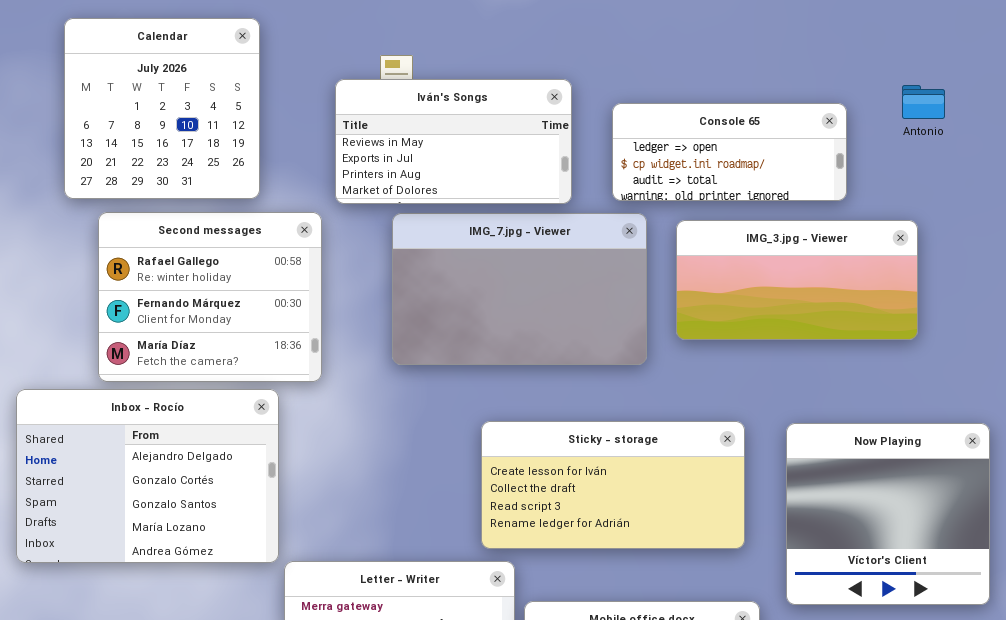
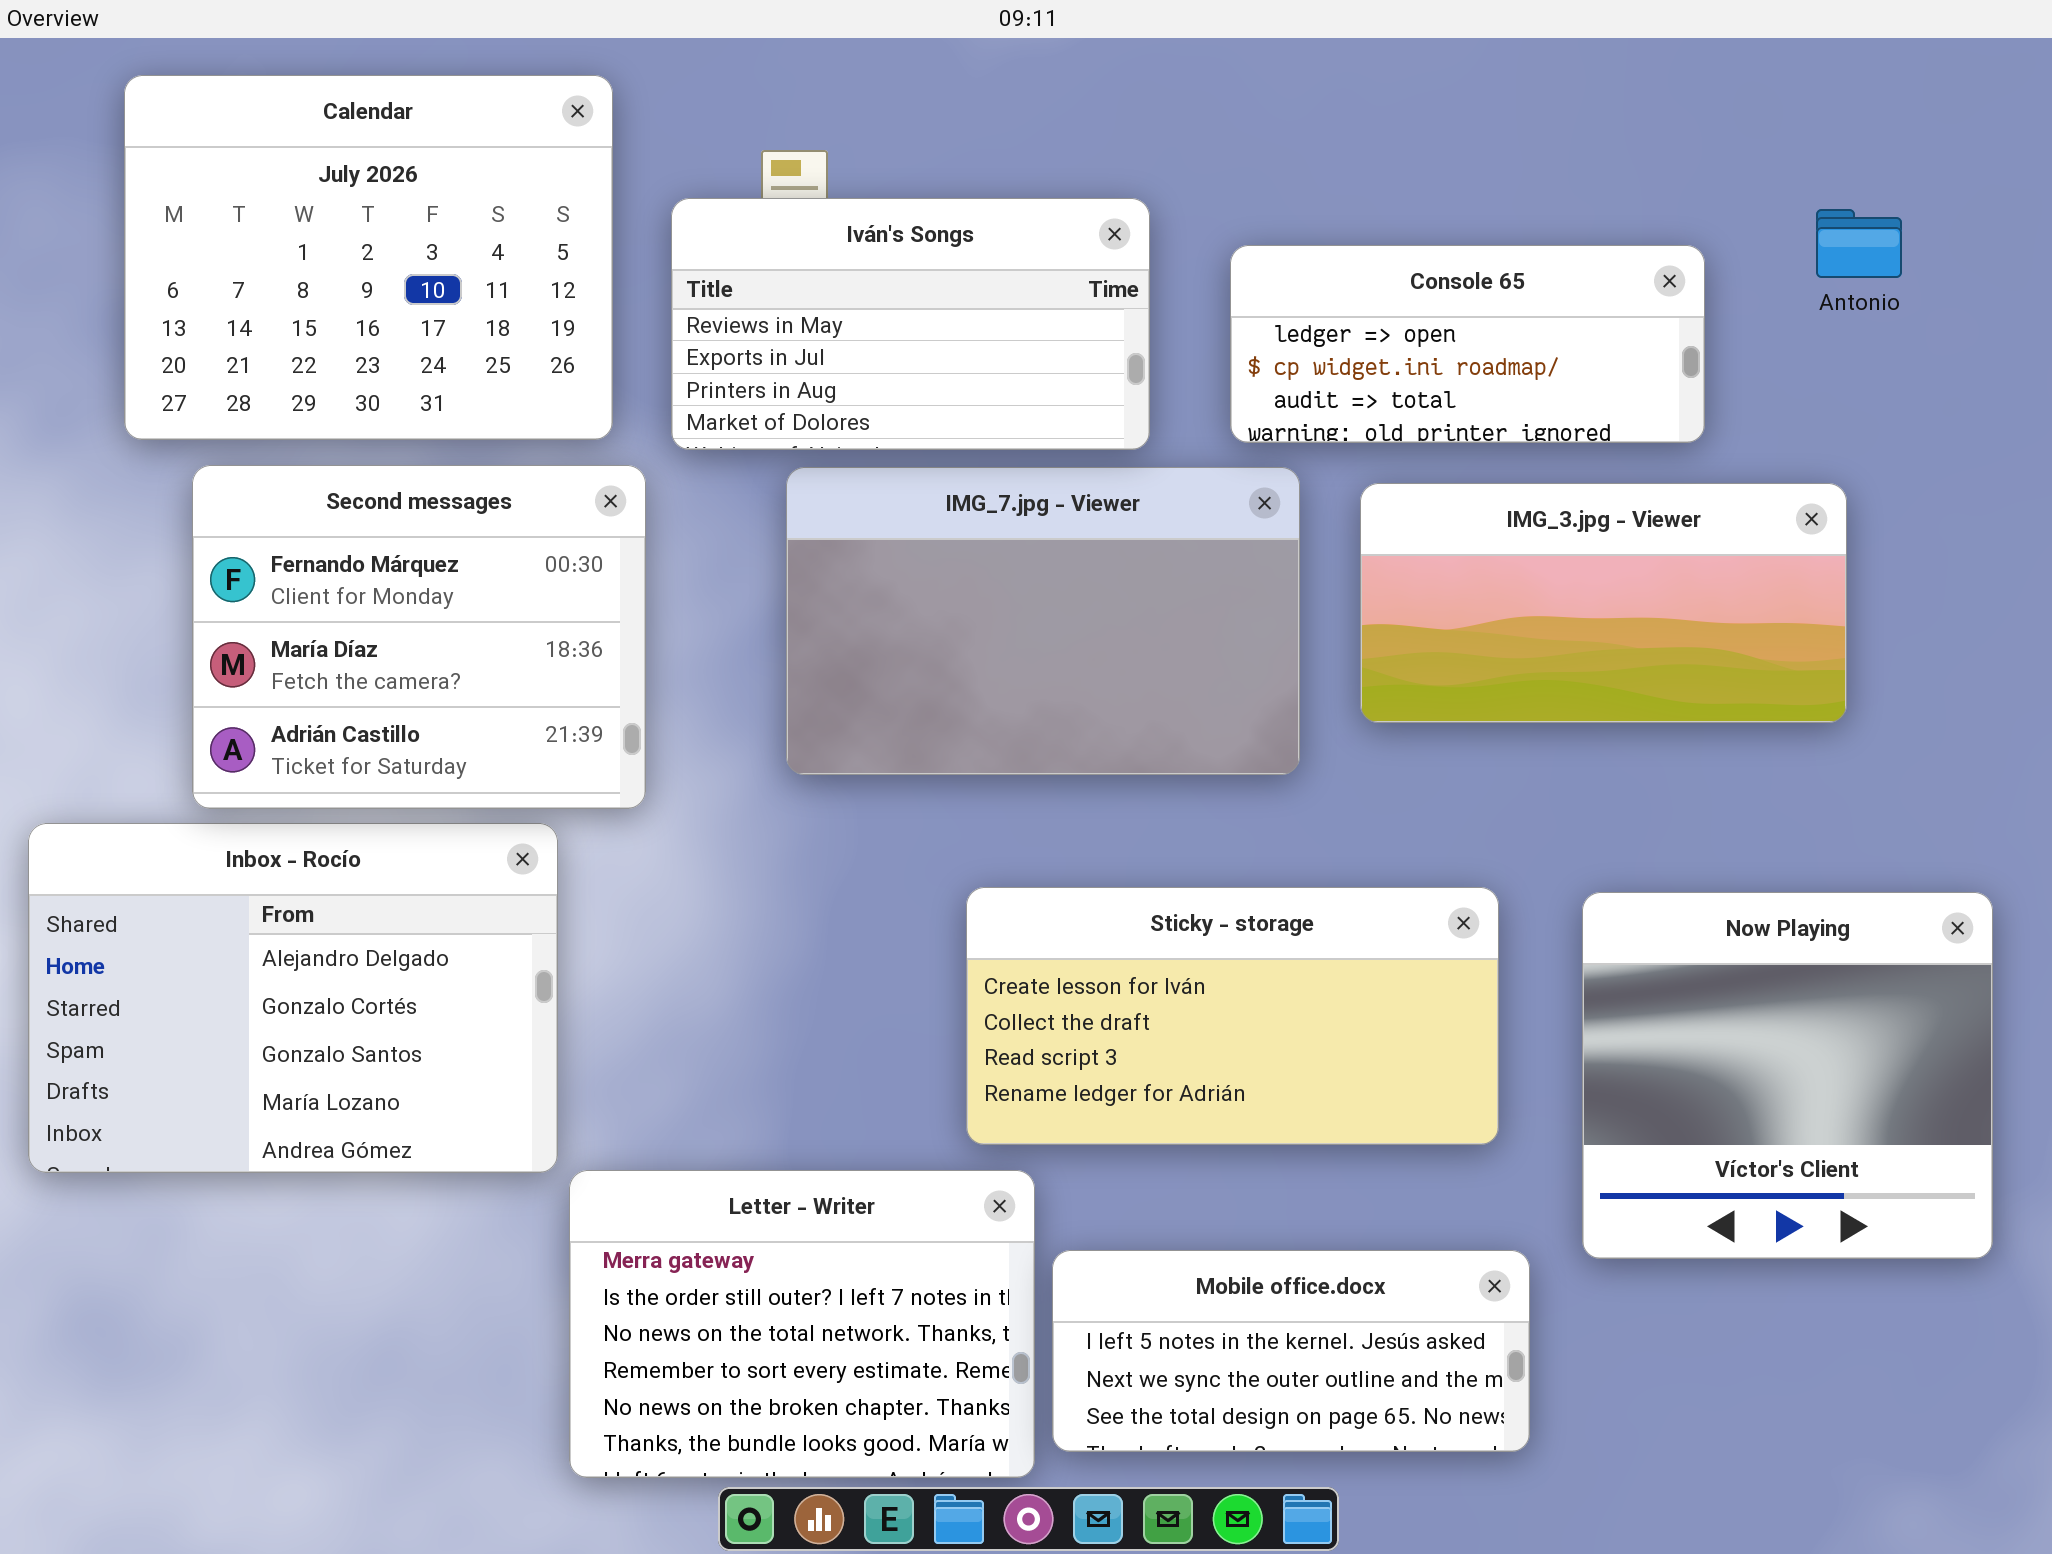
Calendar: [64,18,260,199] -> [124,75,613,440], resized
Second messages: [98,212,322,382] -> [192,465,646,809], scrolled down 1 row

